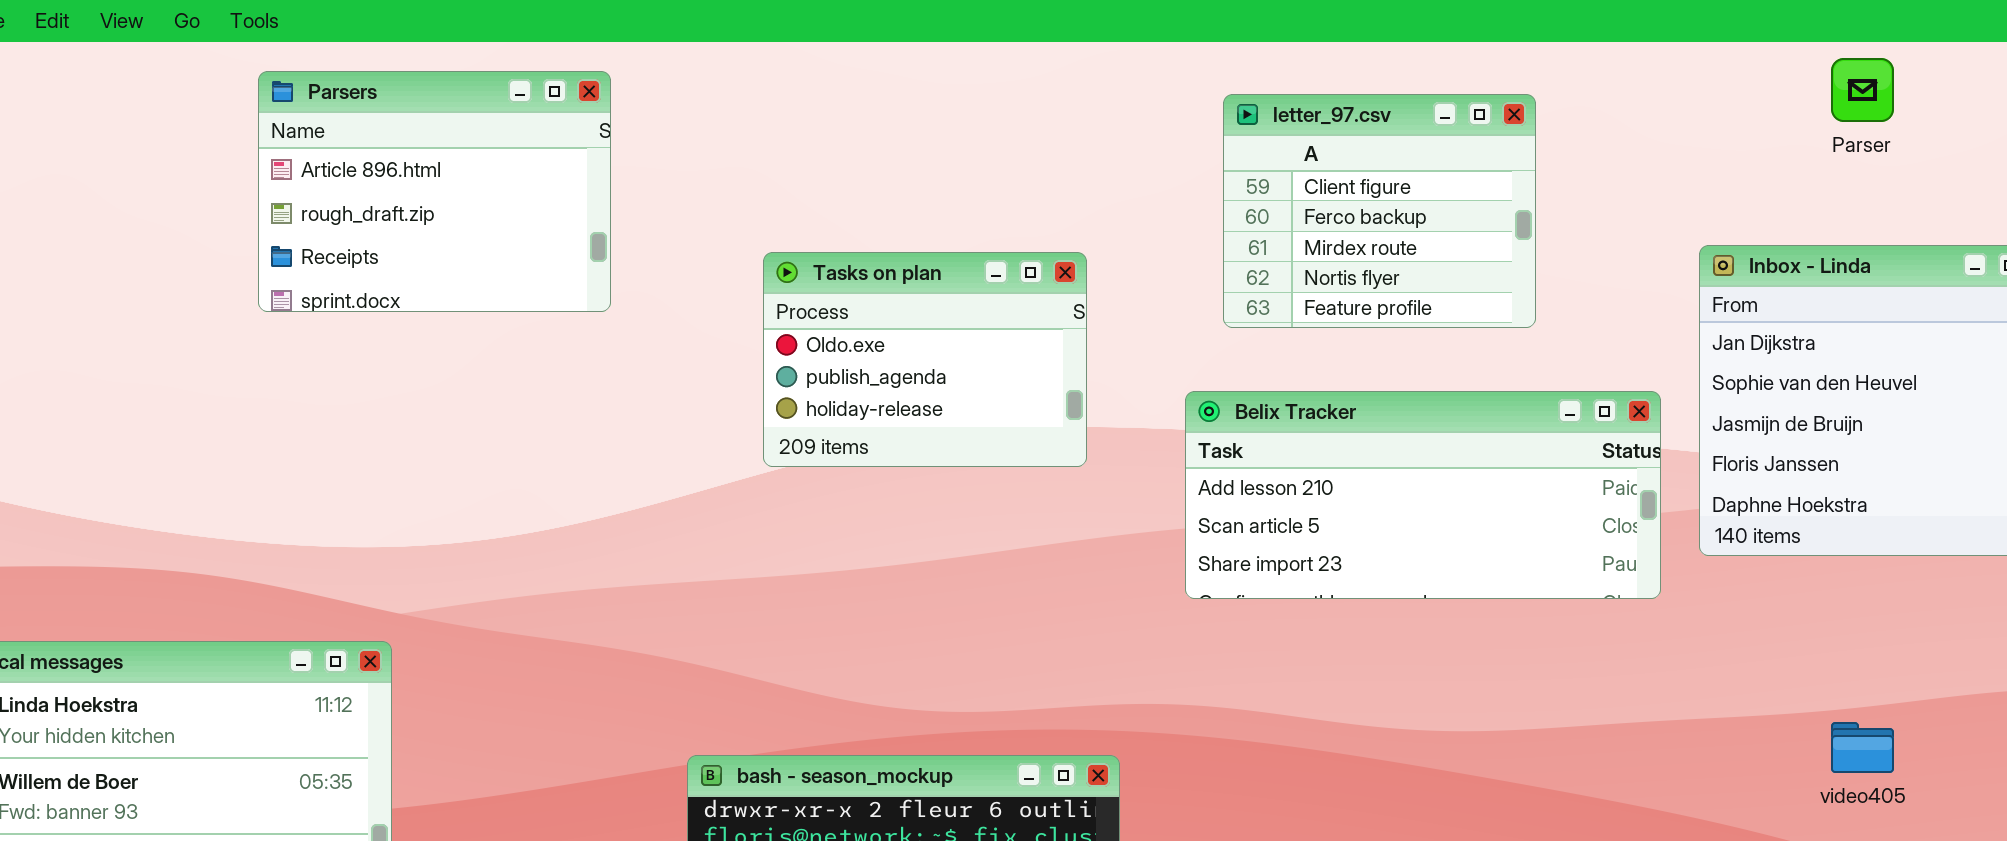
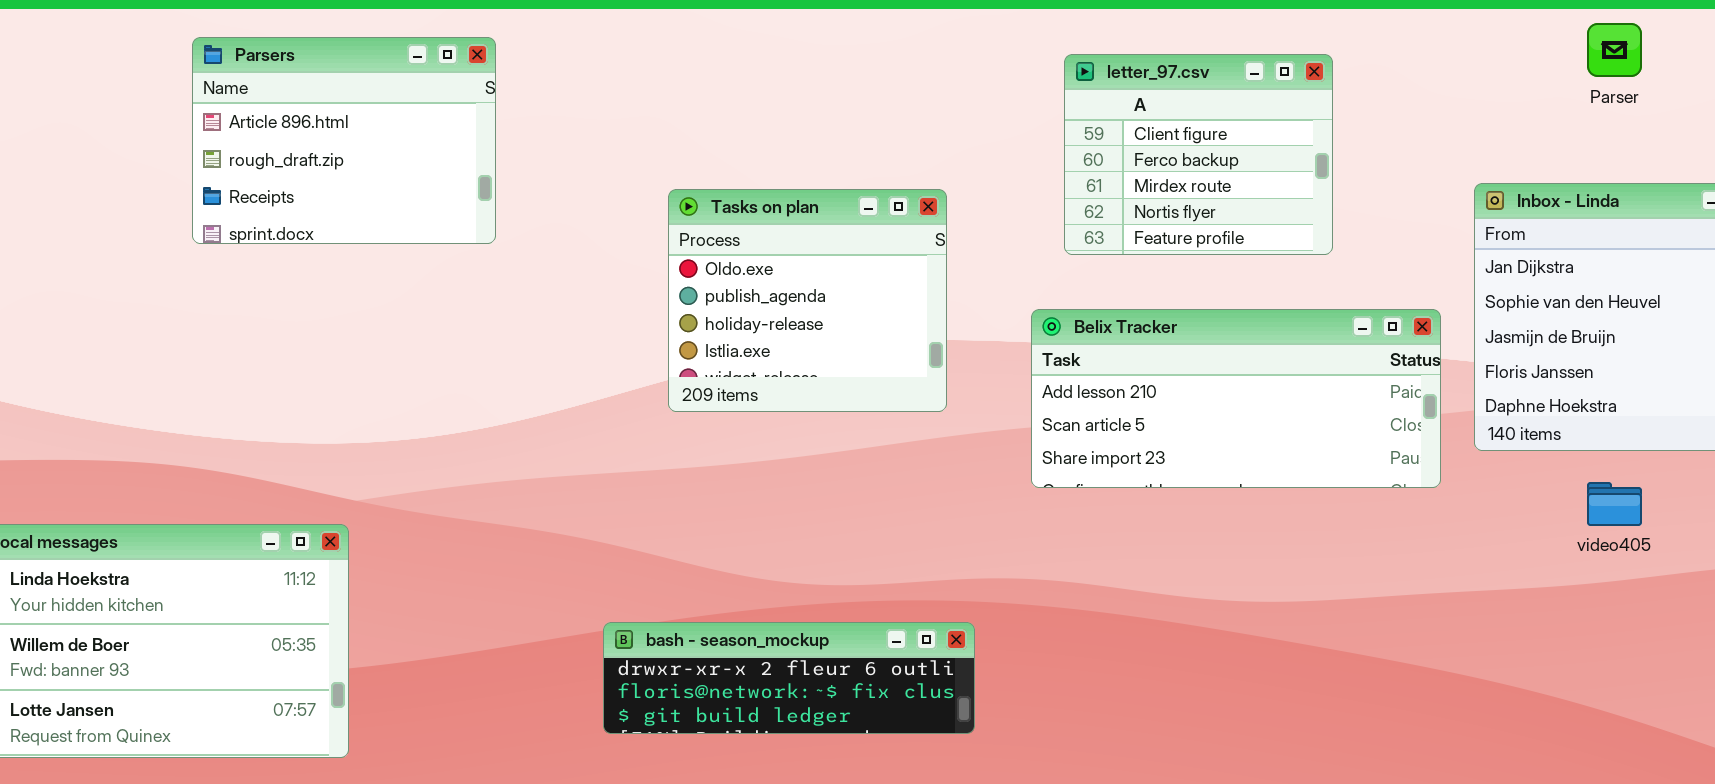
Parsers: [258,71,611,312] -> [192,37,496,244], moved
Tasks on plan: [763,252,1087,467] -> [668,189,947,412], resized
video405: [1831,722,1894,773] -> [1587,482,1642,526], moved

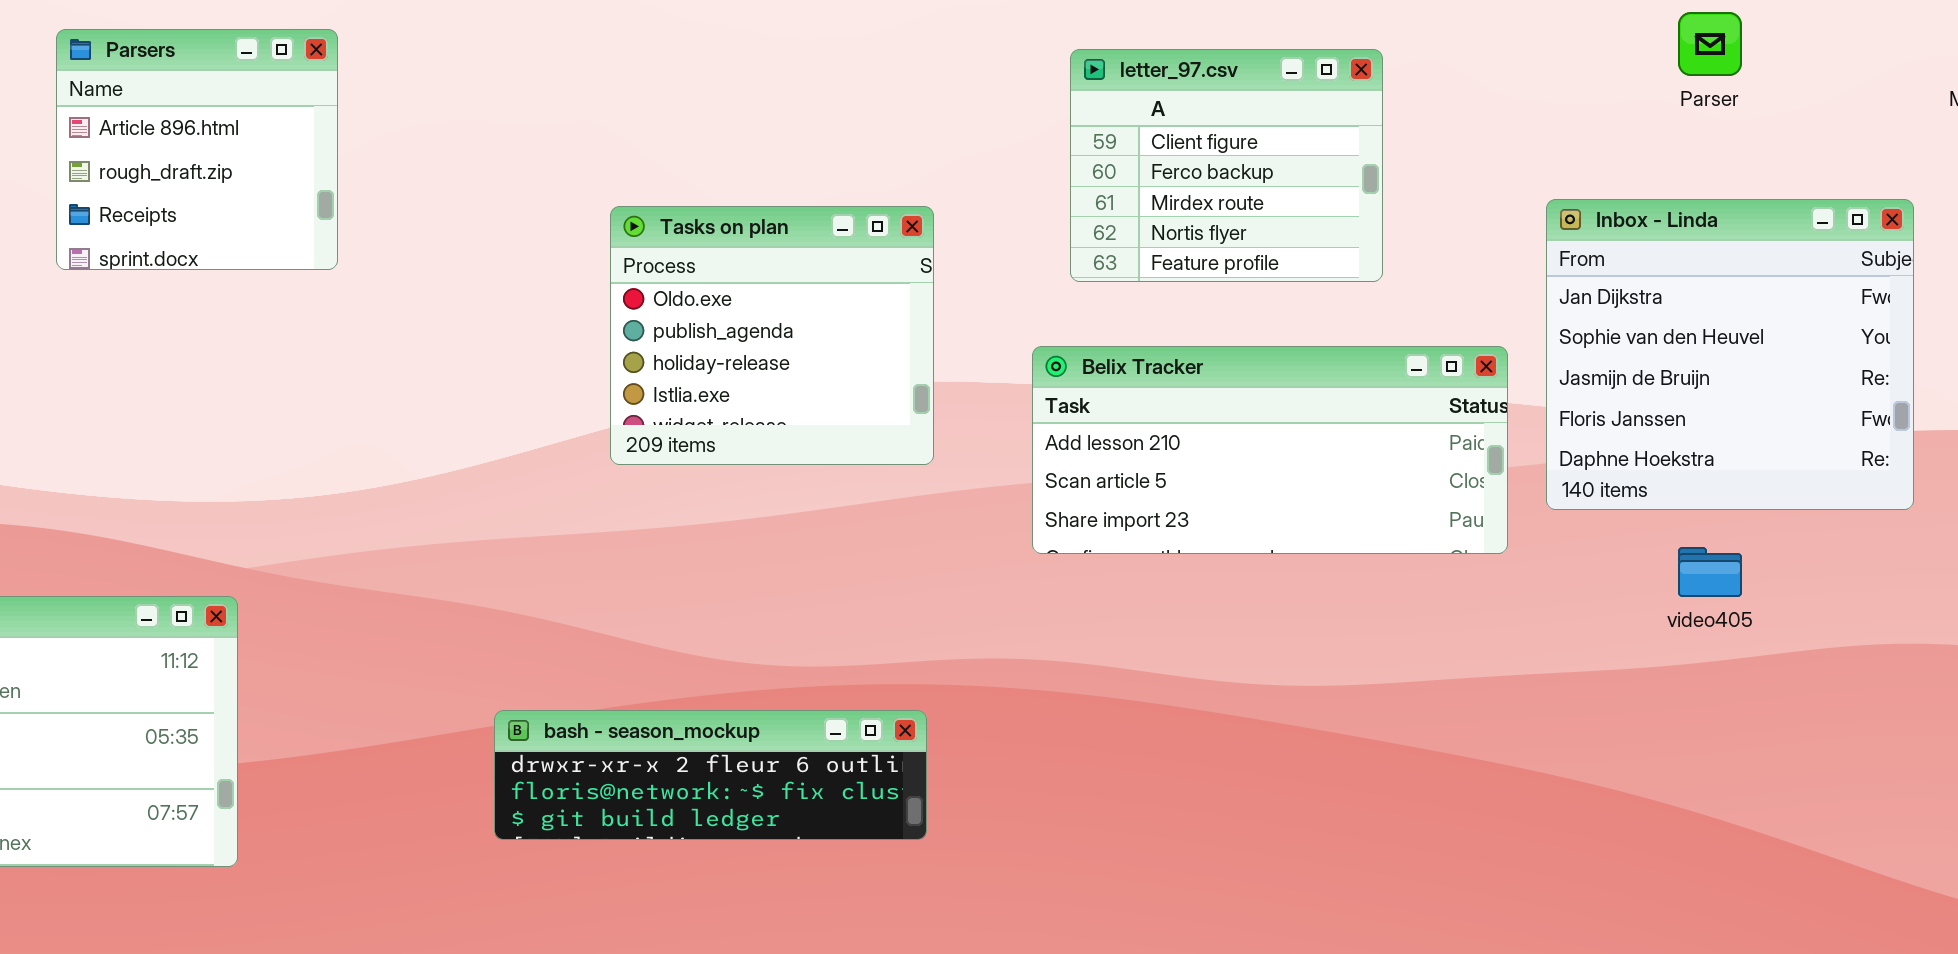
Parsers: [192,37,496,244] -> [56,29,338,270], resized
bash - season_mockup: [603,622,975,734] -> [494,710,927,840], moved

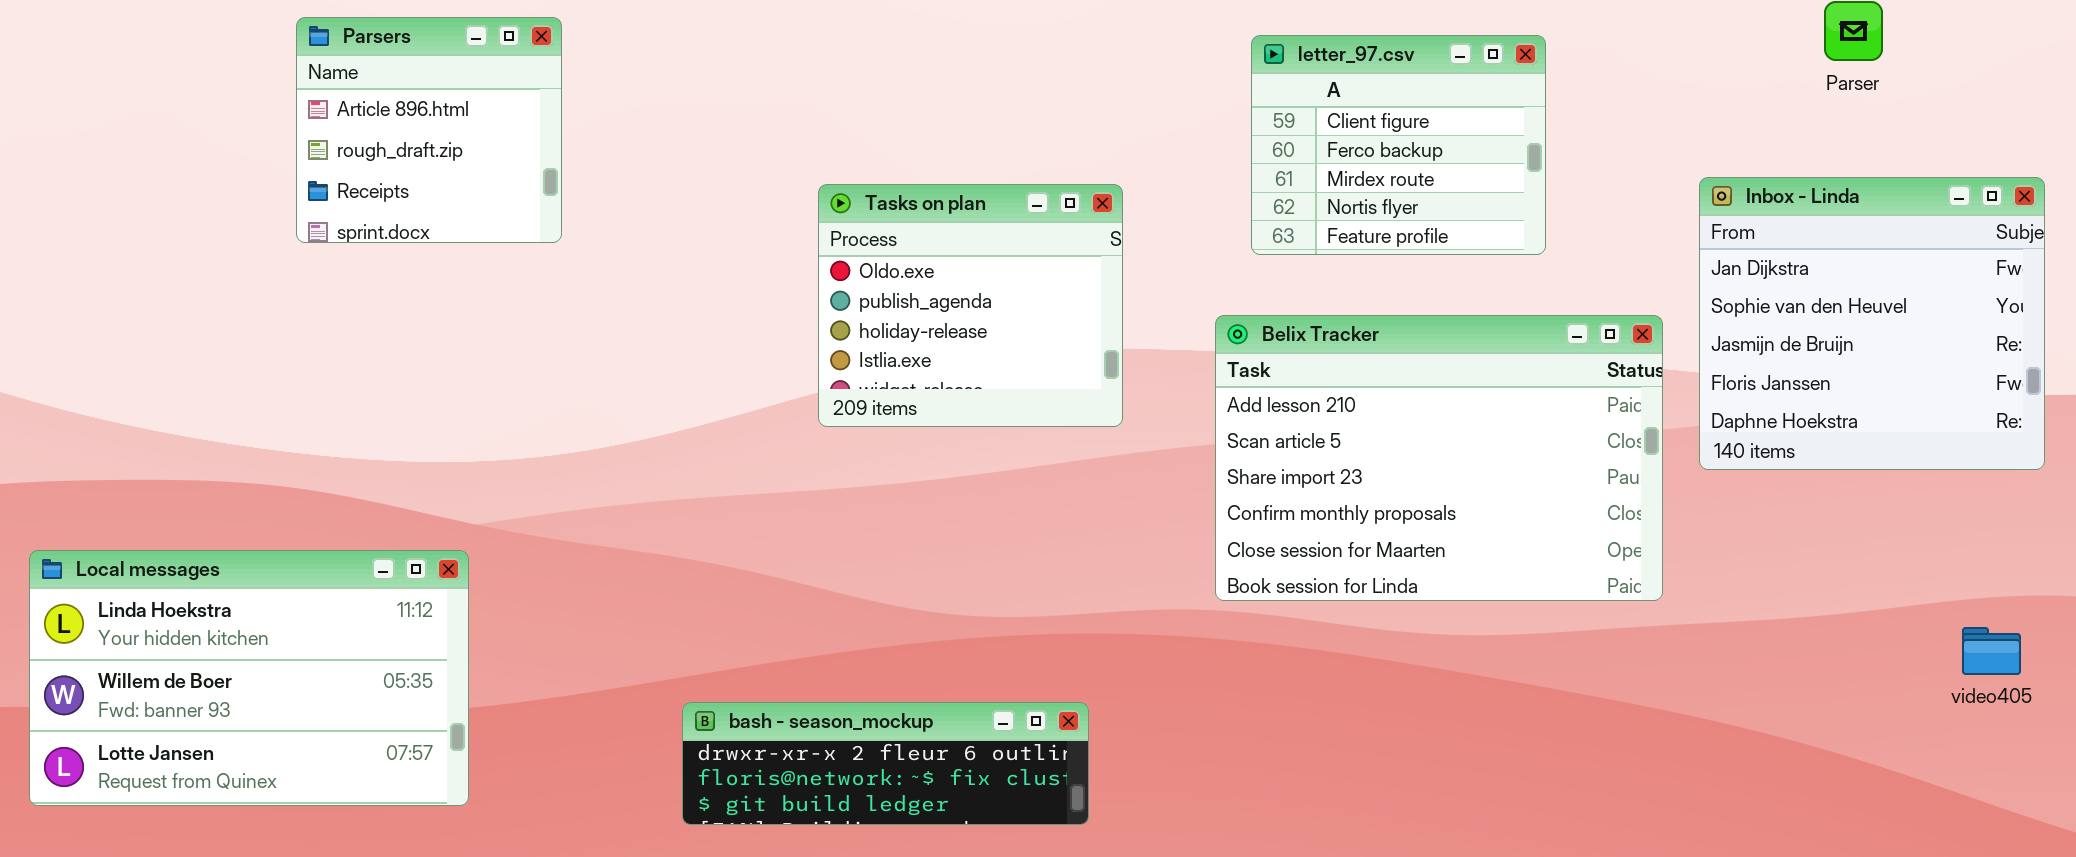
Belix Tracker: [1032,346,1508,554] -> [1215,315,1663,601], resized
video405: [1678,547,1742,597] -> [1962,627,2021,675], moved
bash - season_mockup: [494,710,927,840] -> [682,702,1089,825], moved

